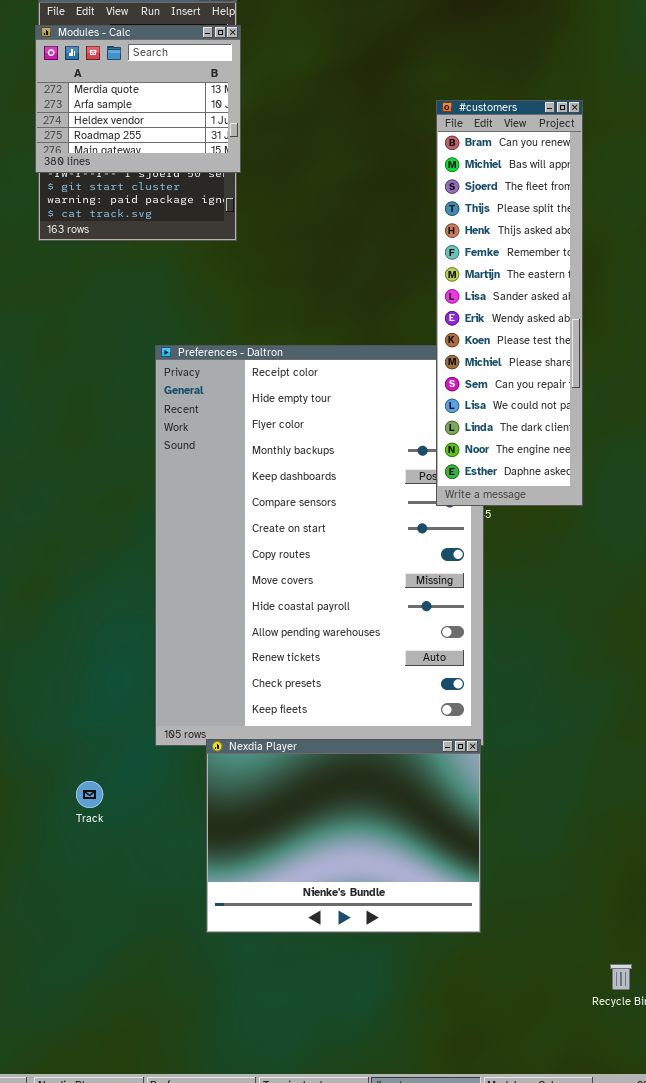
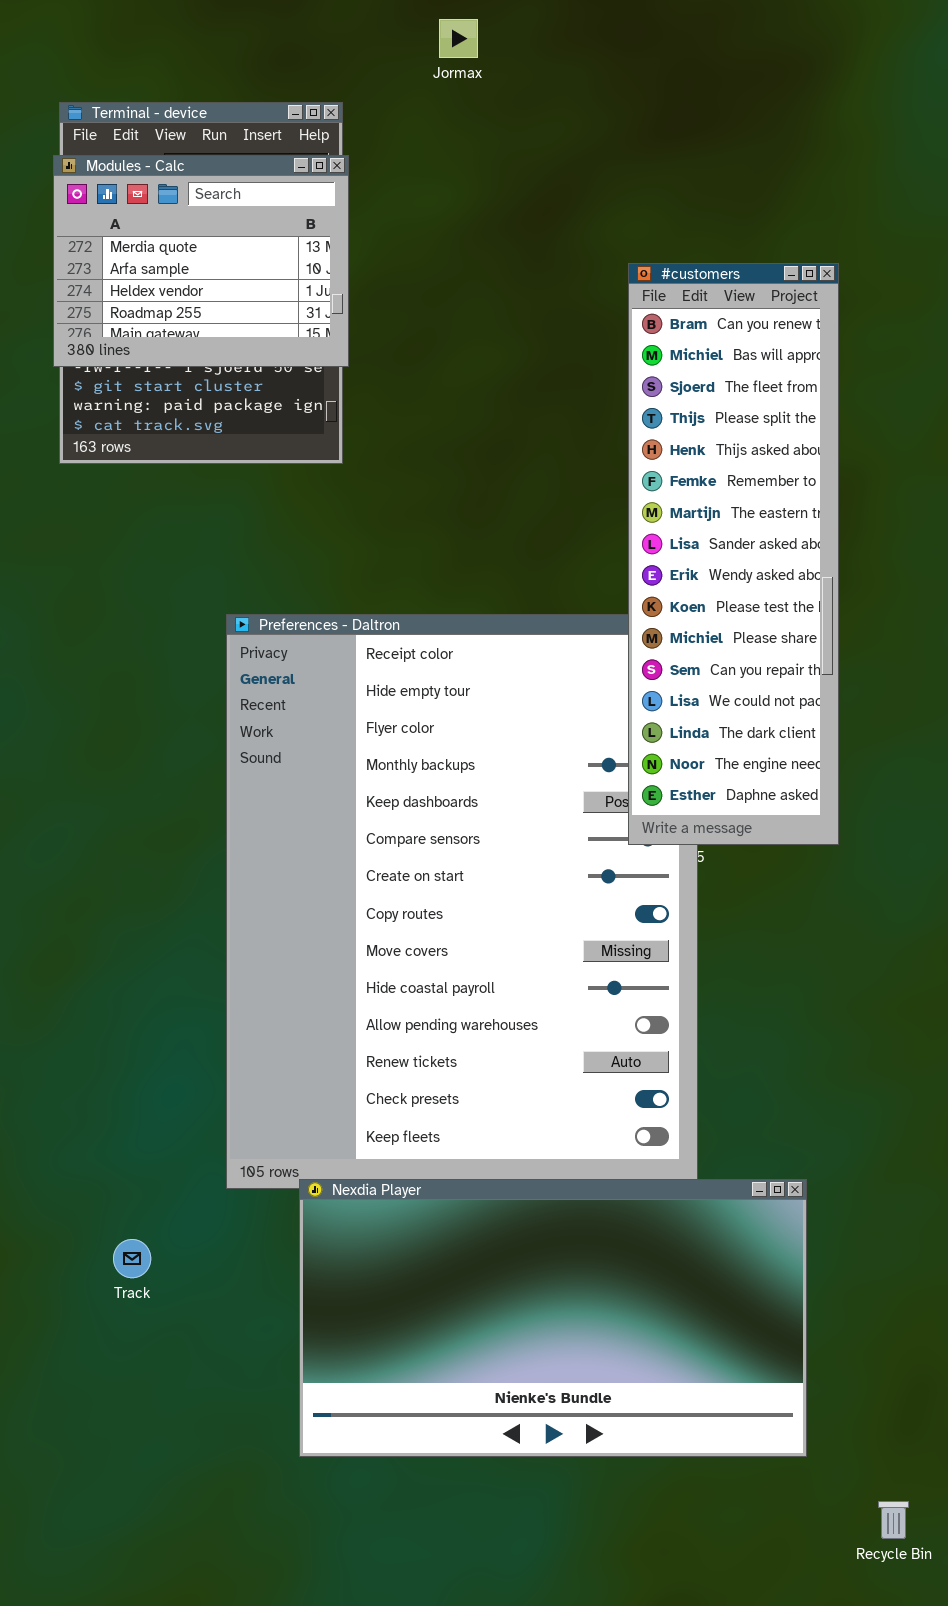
Nexdia Player: [206,739,481,933] -> [299,1179,807,1457], resized

